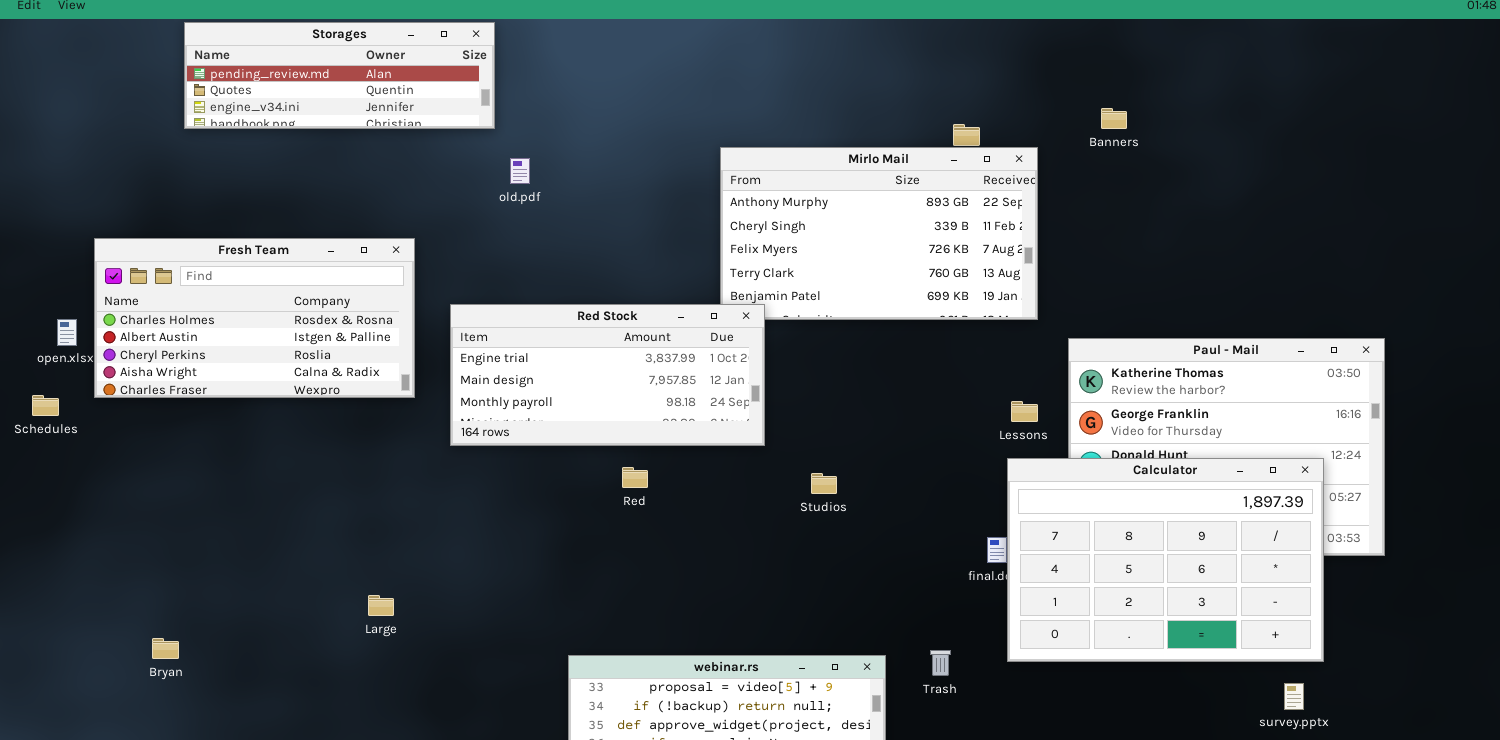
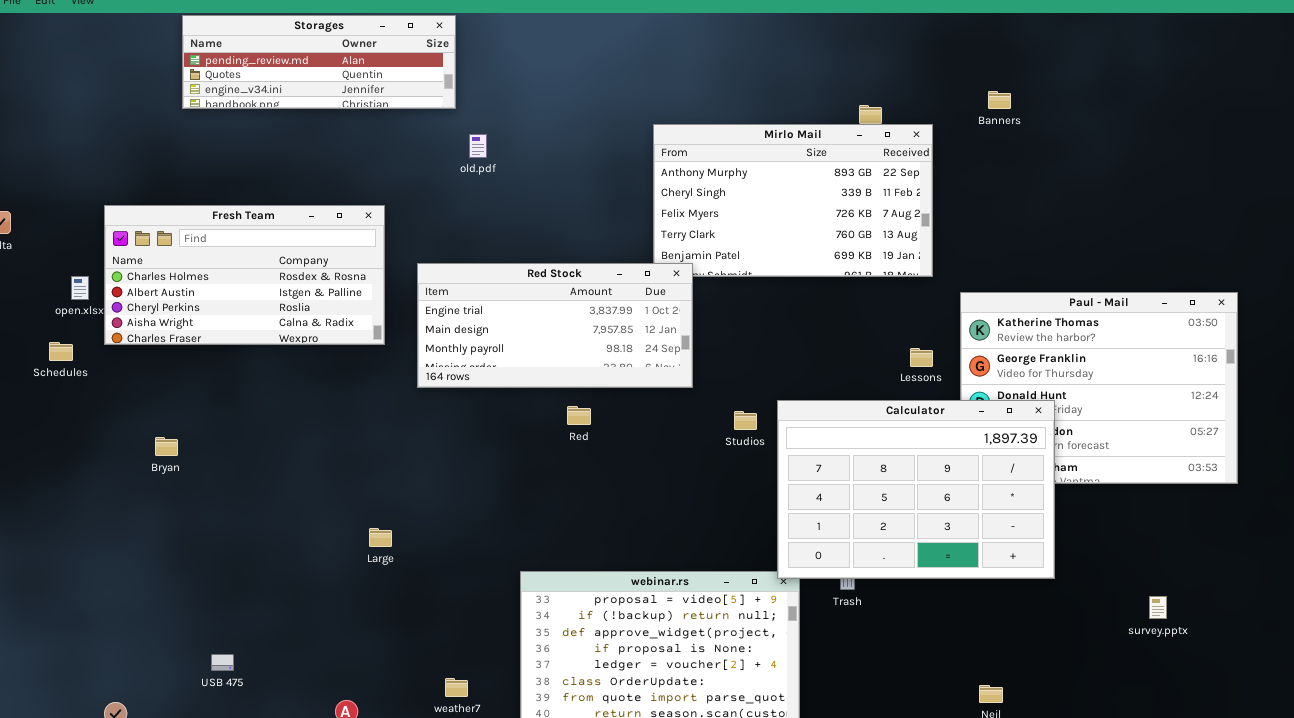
Calculator: [1007,458,1324,662] -> [777,400,1055,579], moved
Large: [368,595,394,616] -> [369,528,392,547], moved
Bryan: [152,638,179,659] -> [155,437,178,456], moved

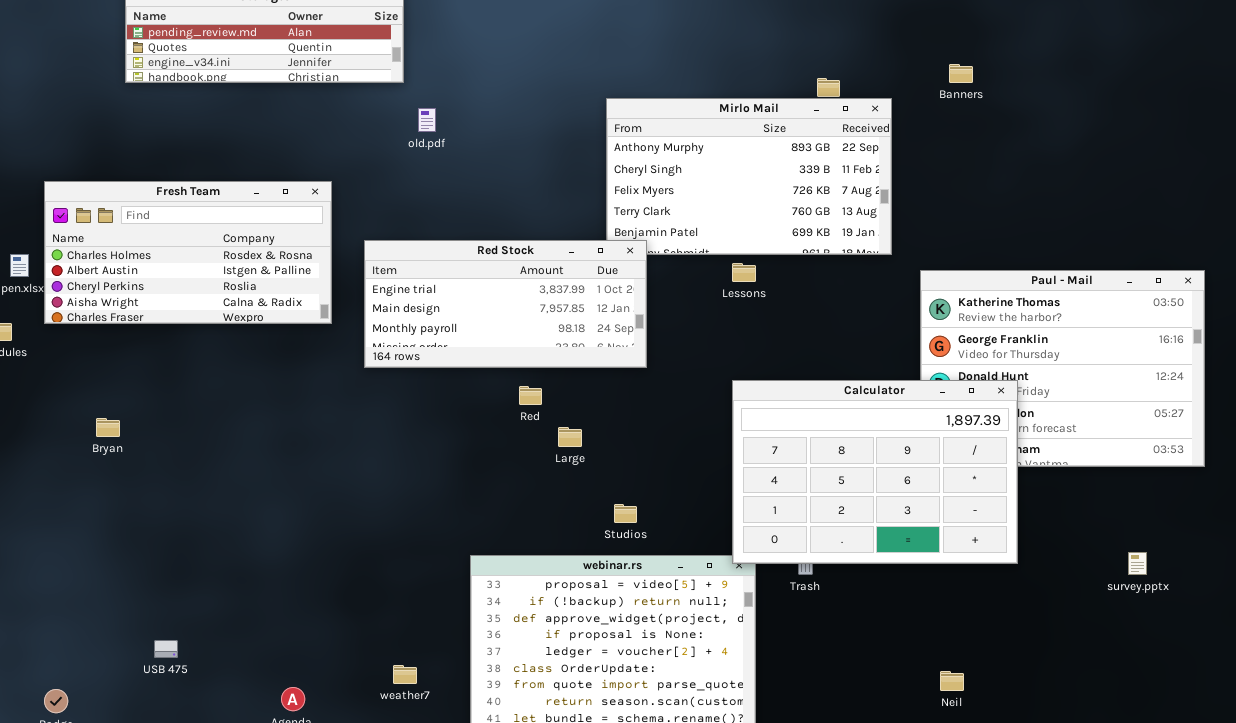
Lessons: [910,348,933,367] -> [732,263,756,282], moved
Studios: [734,411,757,430] -> [614,504,637,523], moved
Large: [369,528,392,547] -> [558,427,582,447], moved
survey.pptx: [1149,596,1167,619] -> [1128,552,1147,575], moved

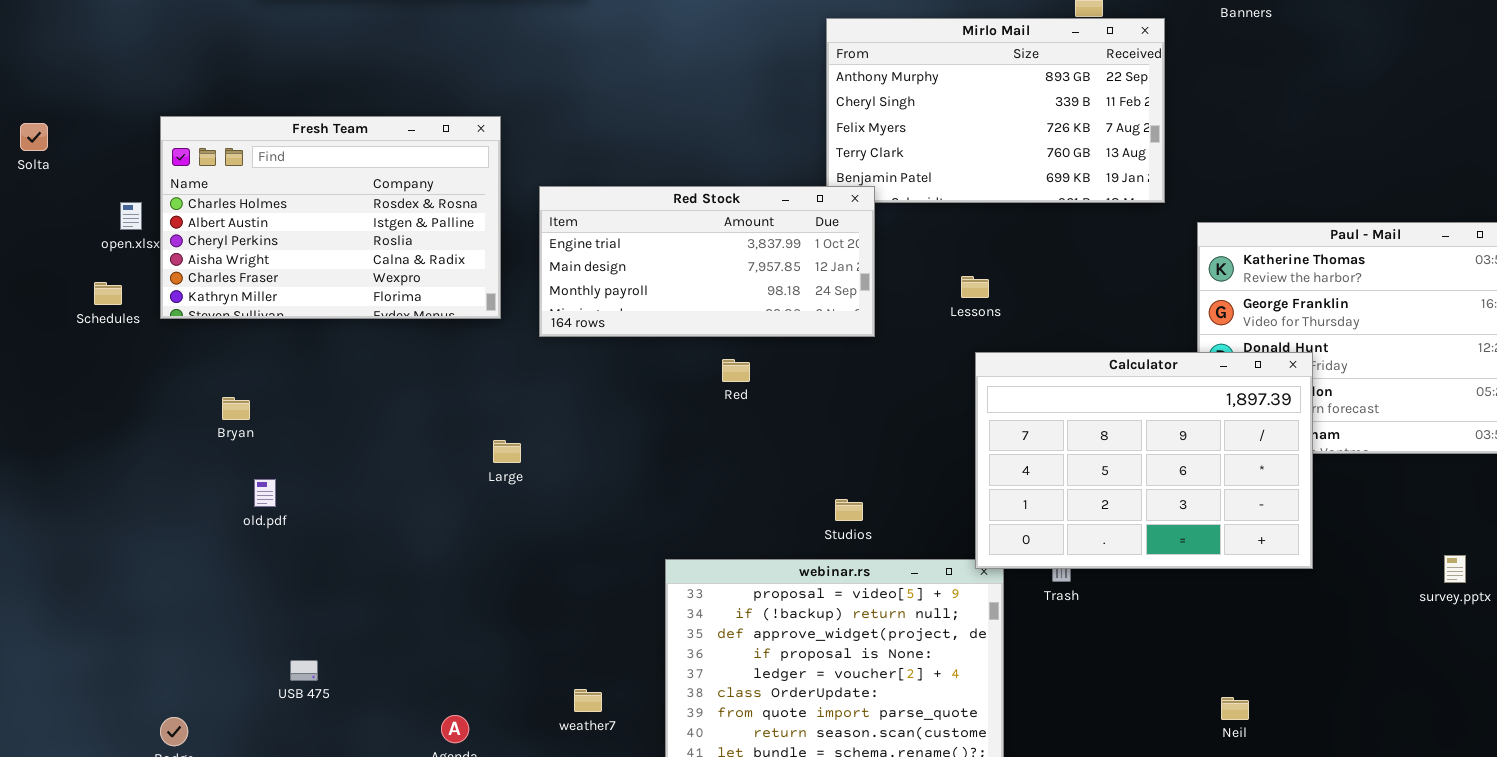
old.pdf: [418,108,436,132] -> [254,479,276,507], moved
Fresh Team: [44,181,332,324] -> [160,116,501,319], resized
Lessons: [732,263,756,282] -> [961,276,989,298], moved
Large: [558,427,582,447] -> [493,440,521,463], moved

